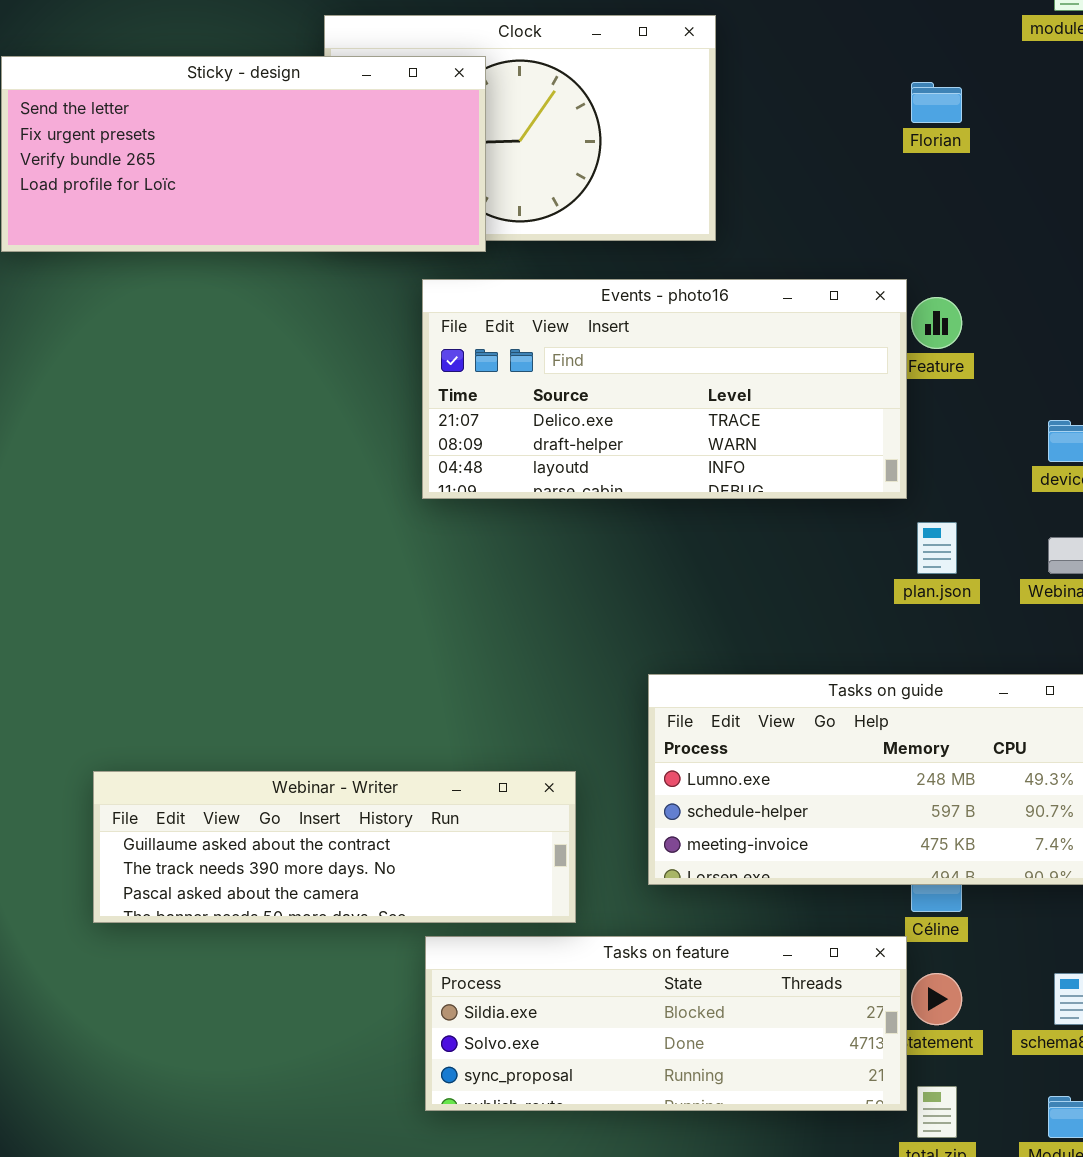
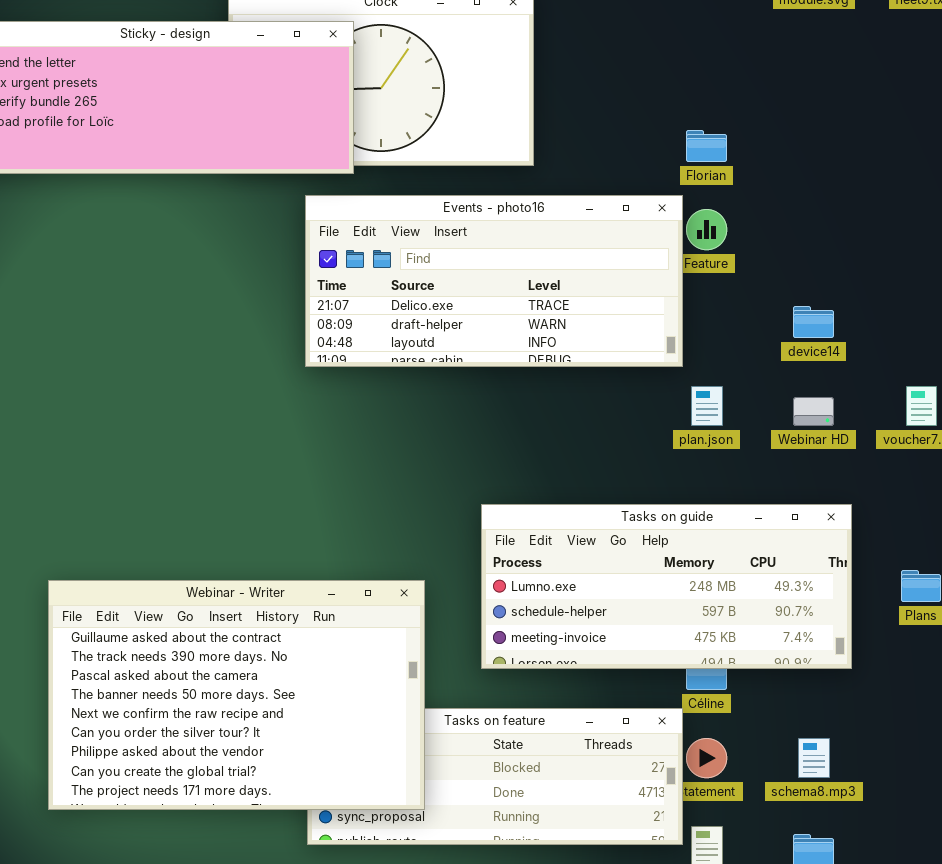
Florian: [911,82,962,123] -> [686,130,727,162], moved
Webinar - Writer: [93,771,576,923] -> [48,580,425,810], resized

